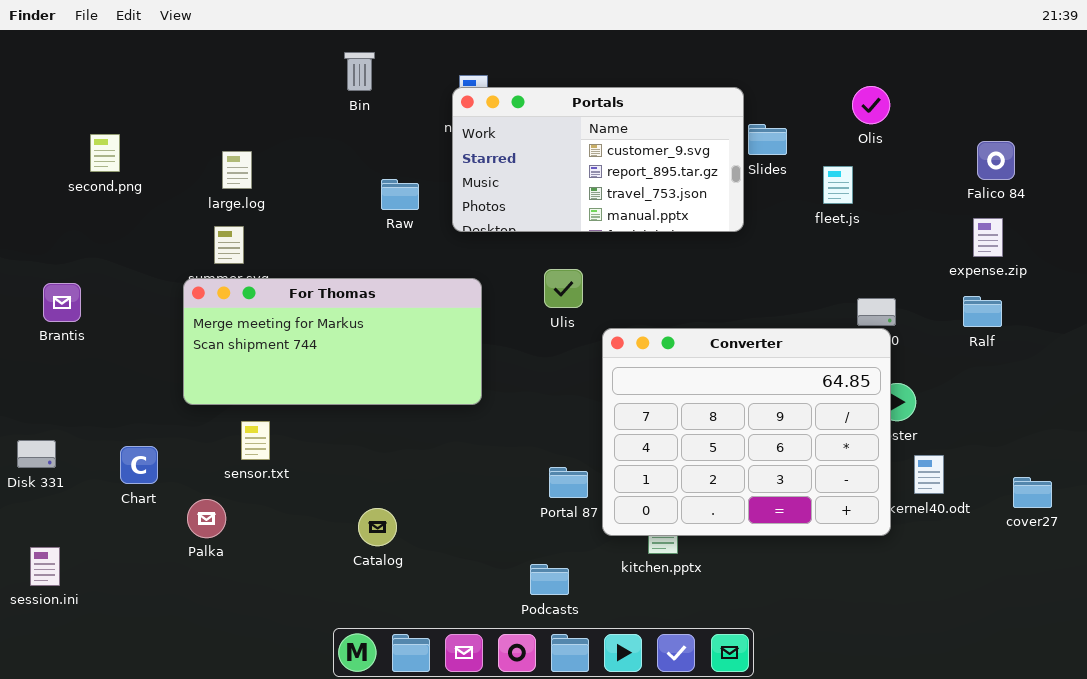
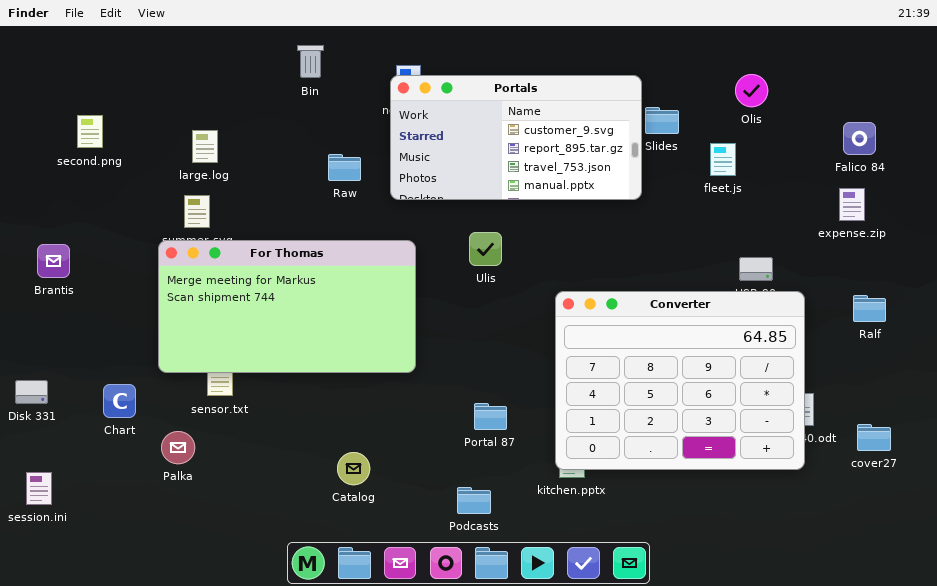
For Thomas: [183,278,482,405] -> [158,240,416,373], resized
Ralf: [963,296,1002,327] -> [853,295,886,322], moved
Converter: [602,328,891,536] -> [555,291,805,470], moved
cover27: [1013,477,1052,508] -> [857,424,891,451], moved
Catalog: [358,508,397,546] -> [337,452,370,485], moved

